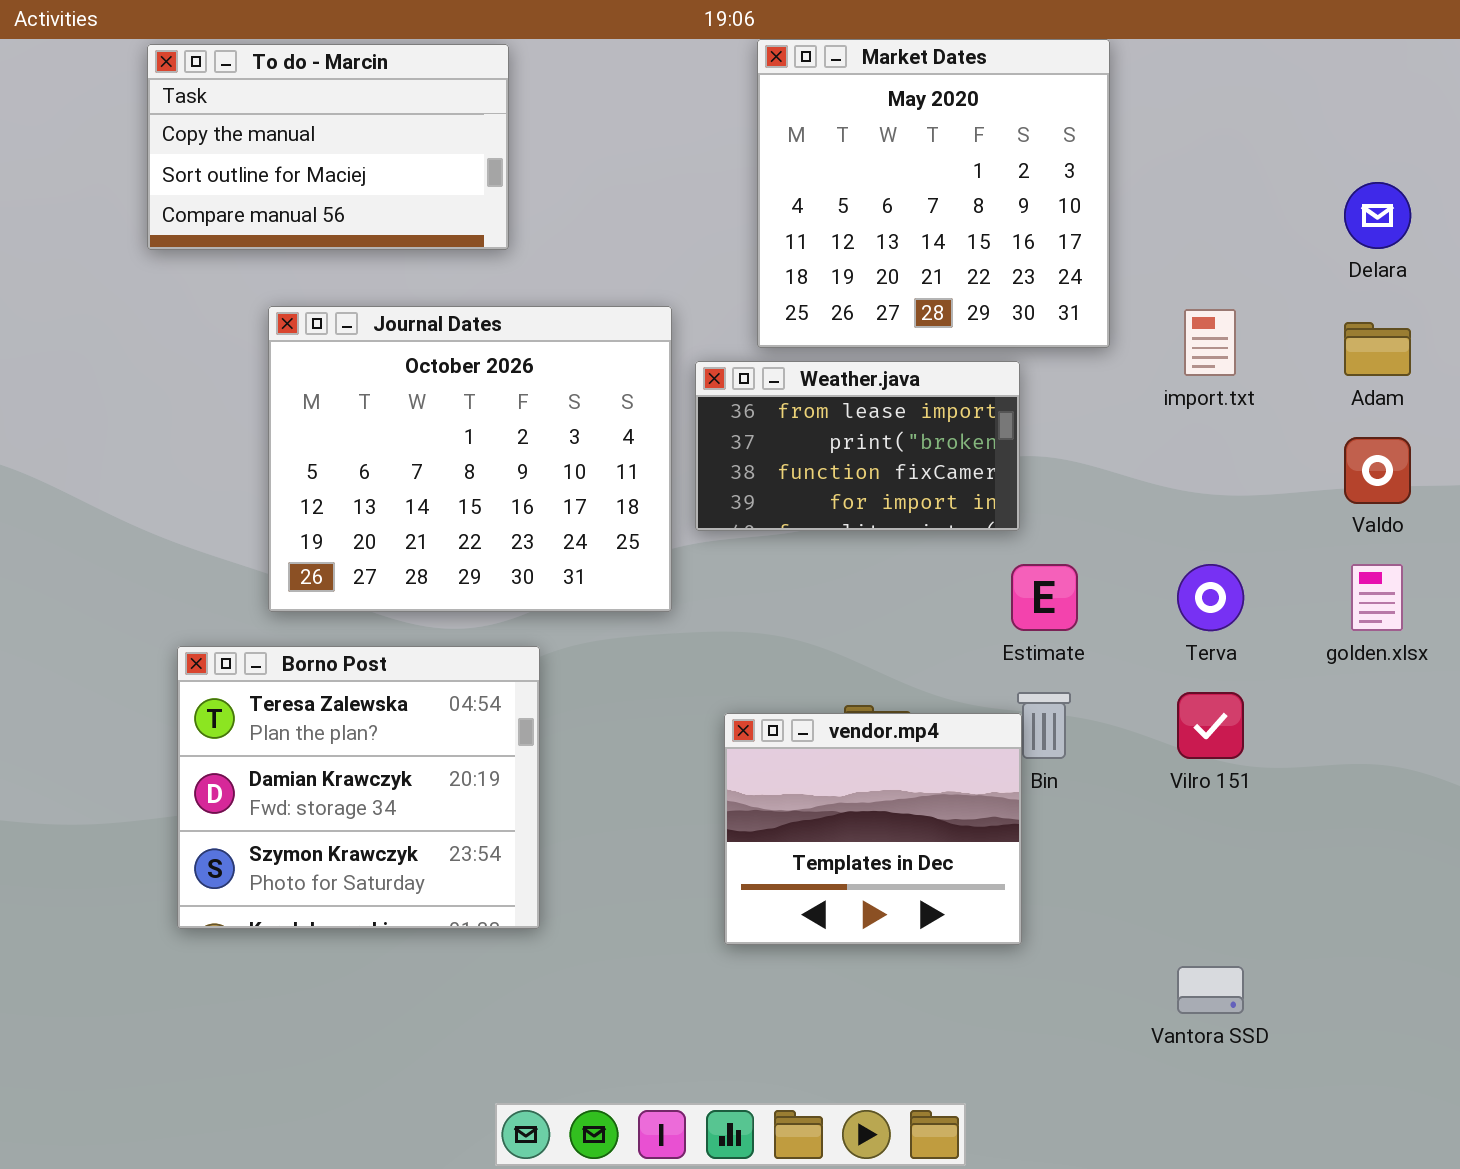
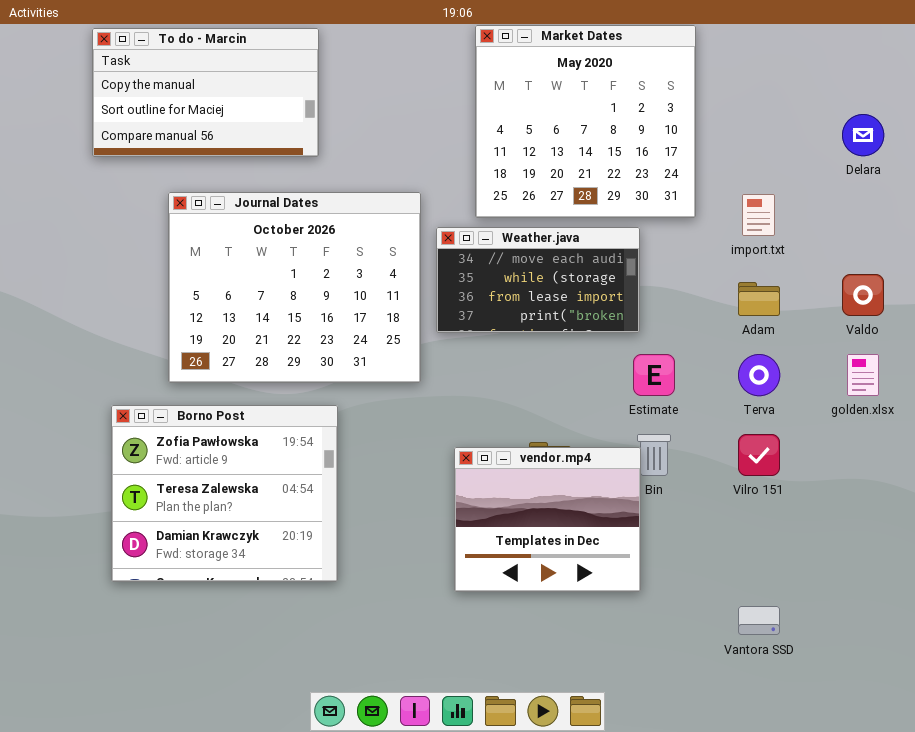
Adam: [1344,322,1411,376] -> [738,282,780,316], moved
Weather.java: [695,361,1020,531] -> [436,227,640,333], scrolled up 2 rows
Borno Post: [177,646,540,929] -> [111,405,338,582], scrolled up 1 row

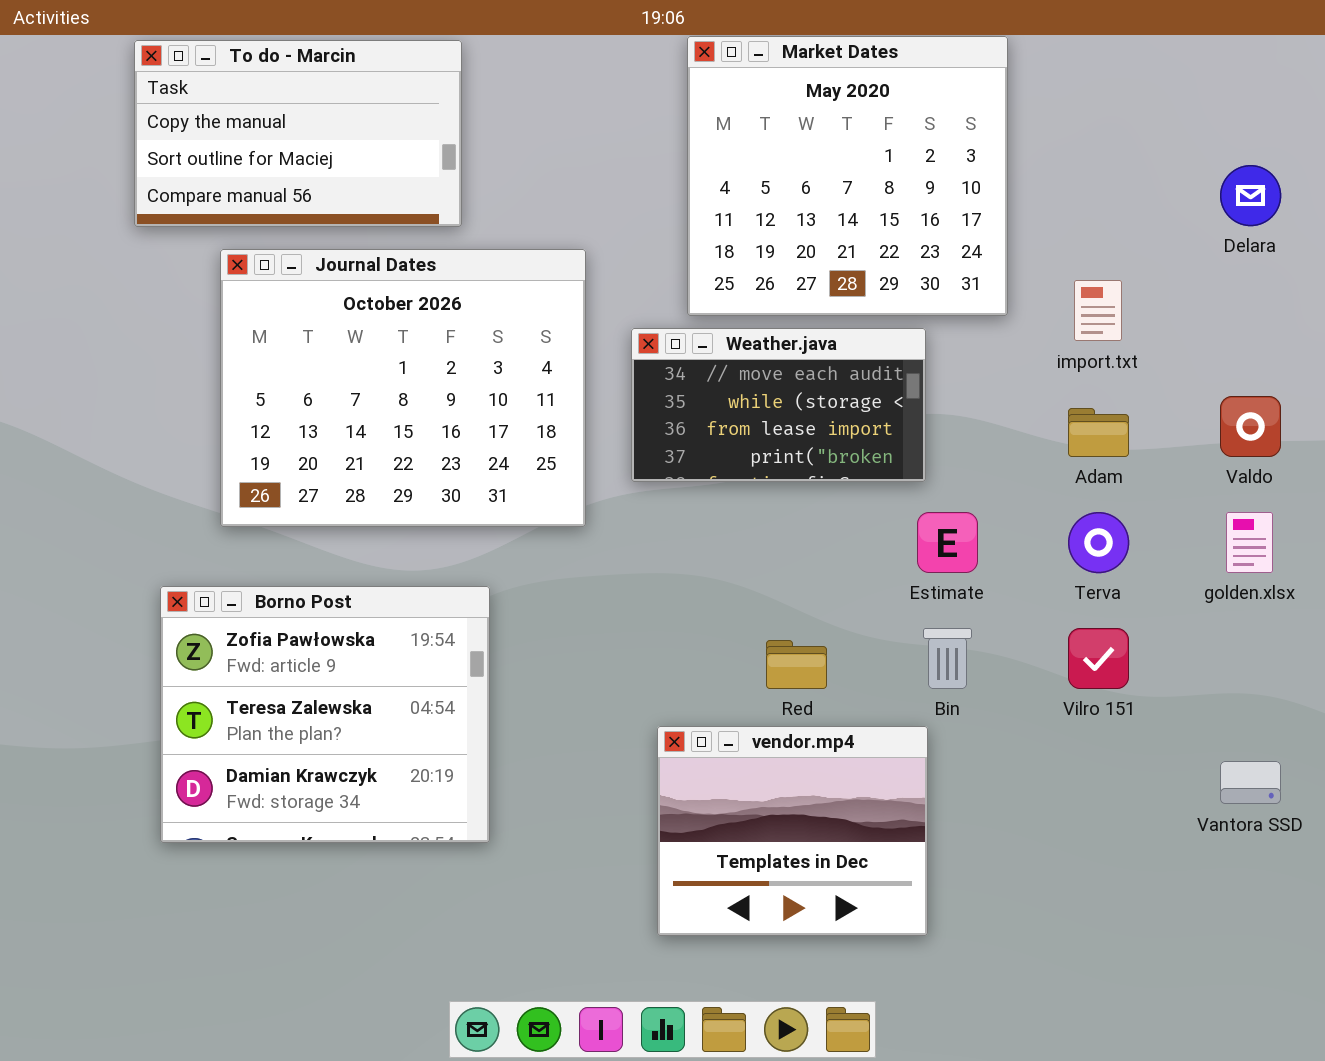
Journal Dates: [168,192,421,383] -> [220,249,586,527], moved
vendor.mp4: [454,447,641,592] -> [657,726,928,936], moved
Vantora SSD: [738,606,780,635] -> [1220,761,1281,804], moved

